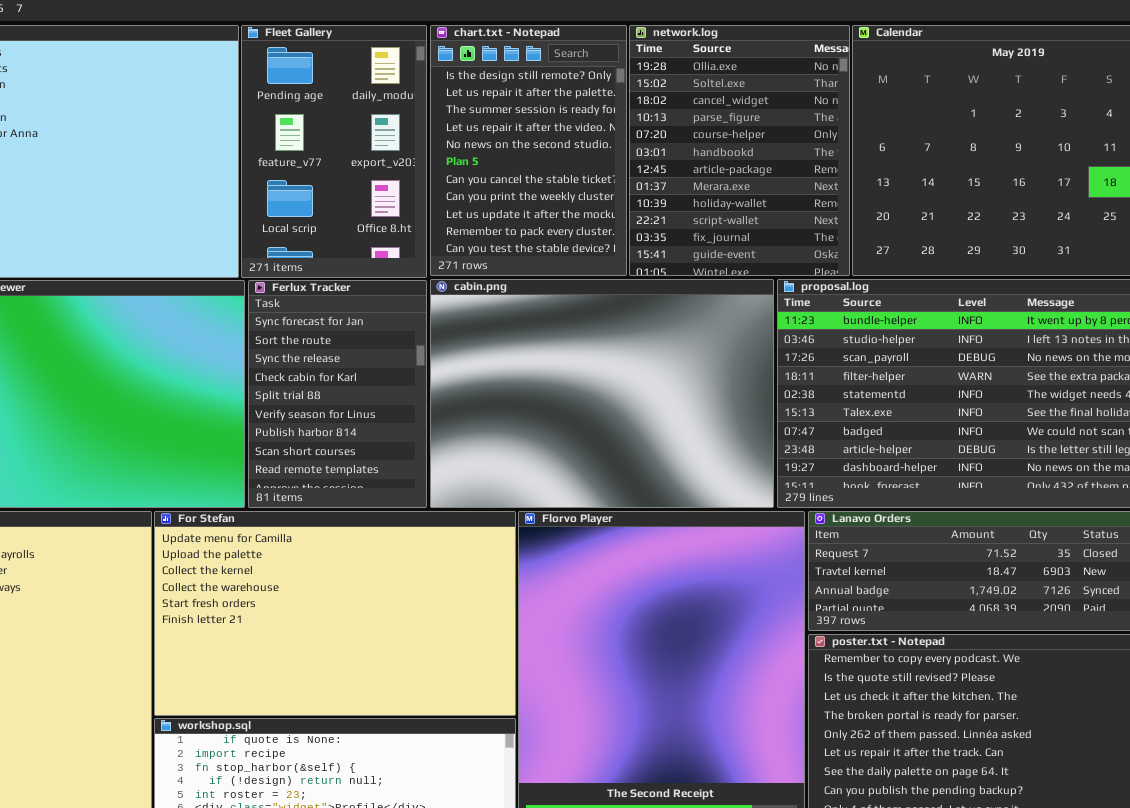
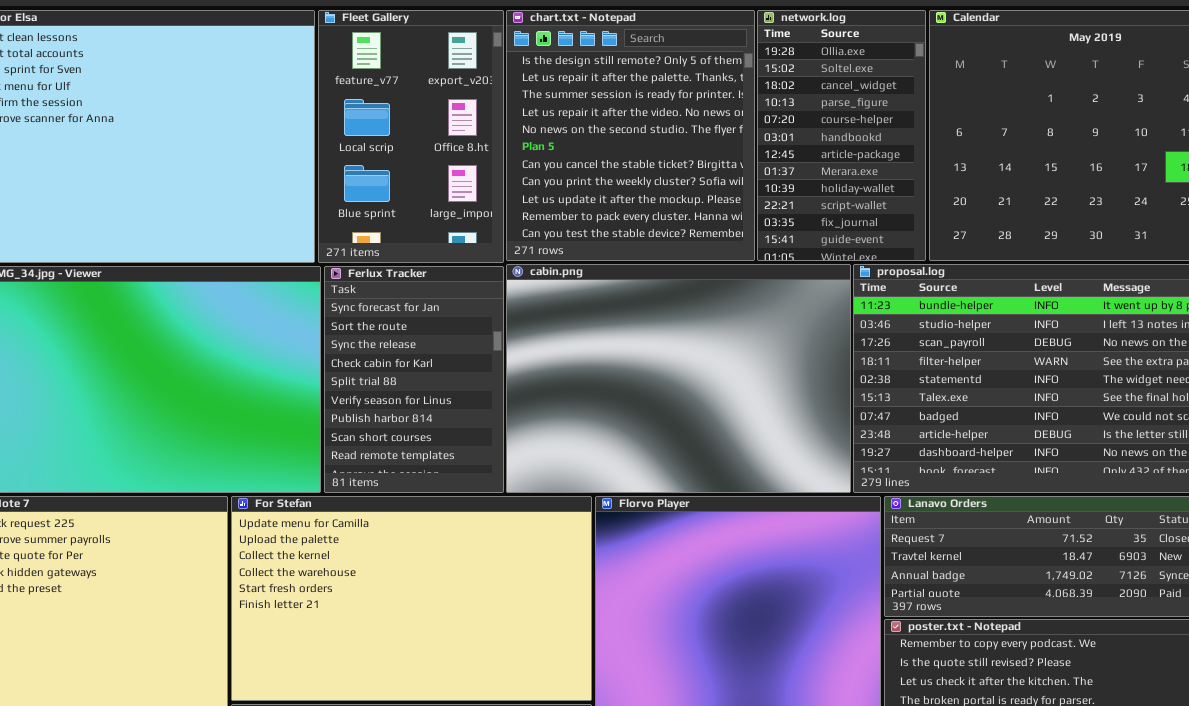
Fleet Gallery: [241,25,427,278] -> [318,10,504,263], scrolled down 1 row
chart.txt - Notepad: [430,25,627,276] -> [506,10,755,261], resized
network.log: [629,25,850,276] -> [757,10,926,261], resized

